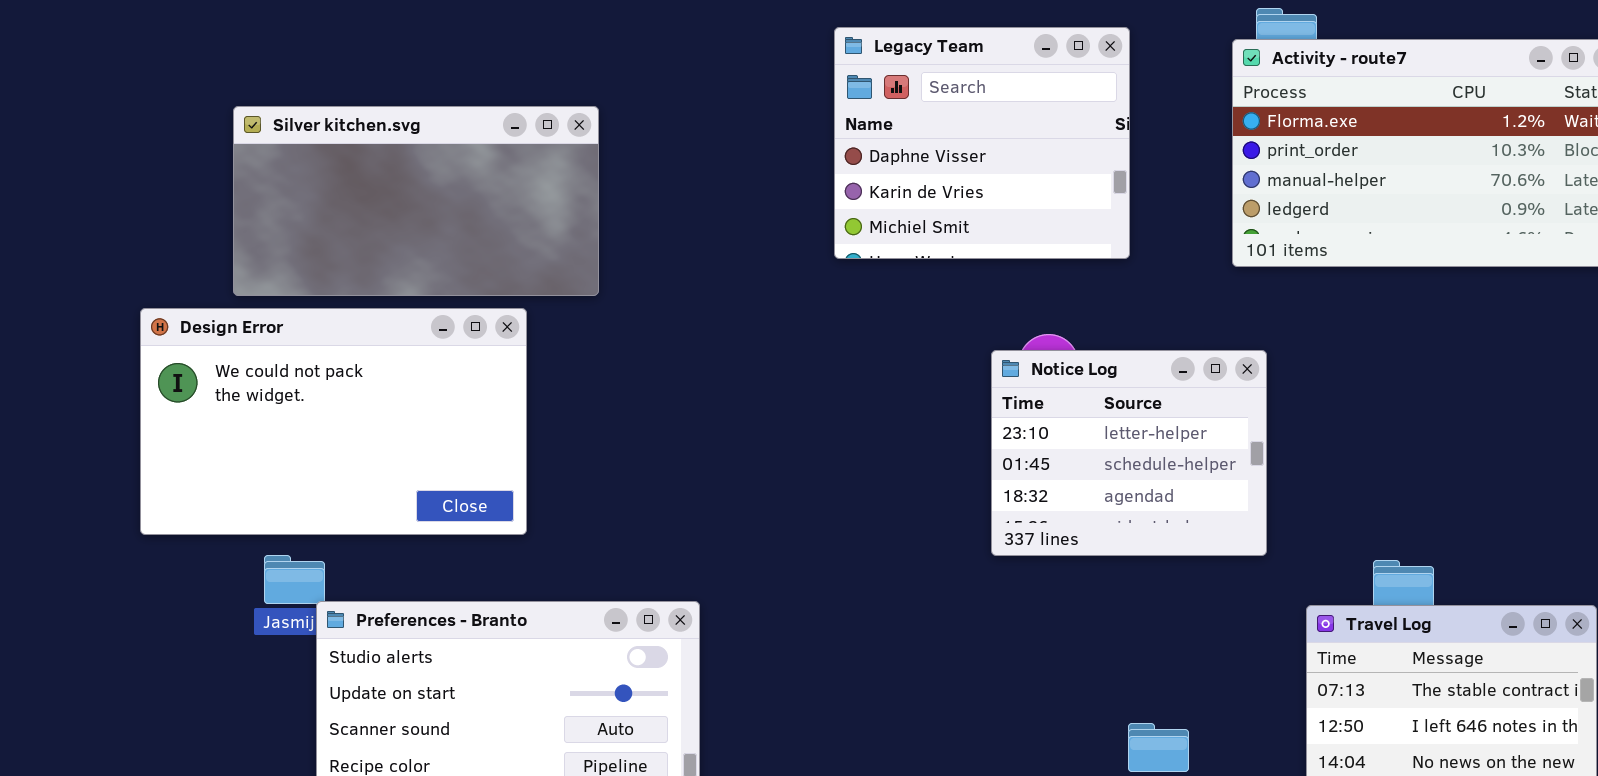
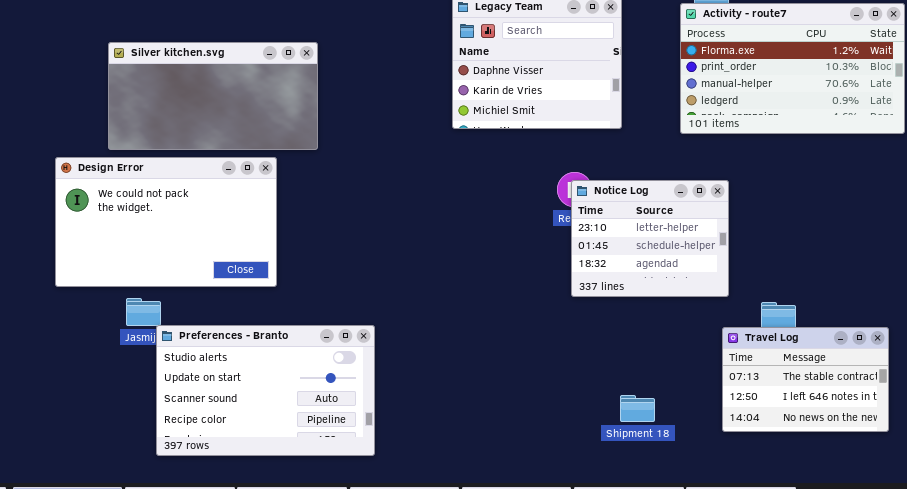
Notice Log: [991,350,1267,556] -> [571,180,729,297], moved

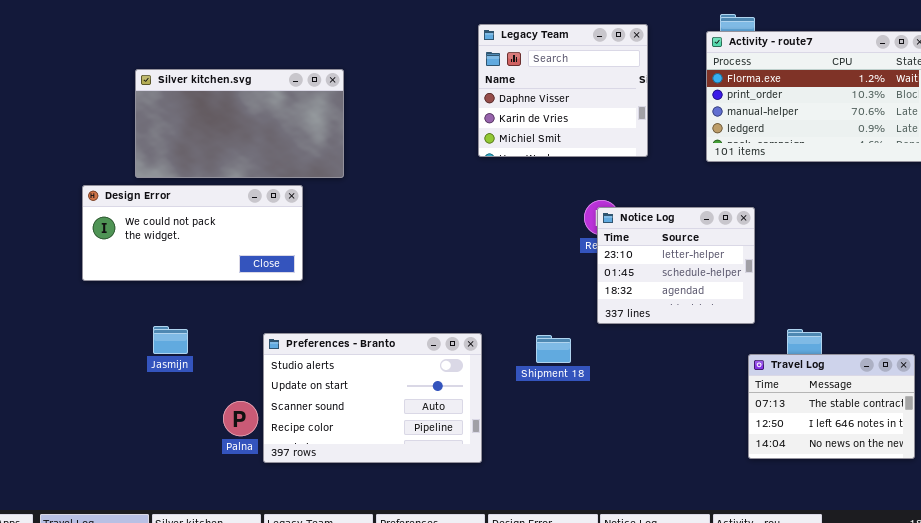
Design Error: [55,157,277,287] -> [82,185,303,281], resized
Preferences - Branto: [156,325,375,456] -> [263,333,482,463], moved
Shipment 18: [620,395,655,422] -> [536,335,571,363], moved

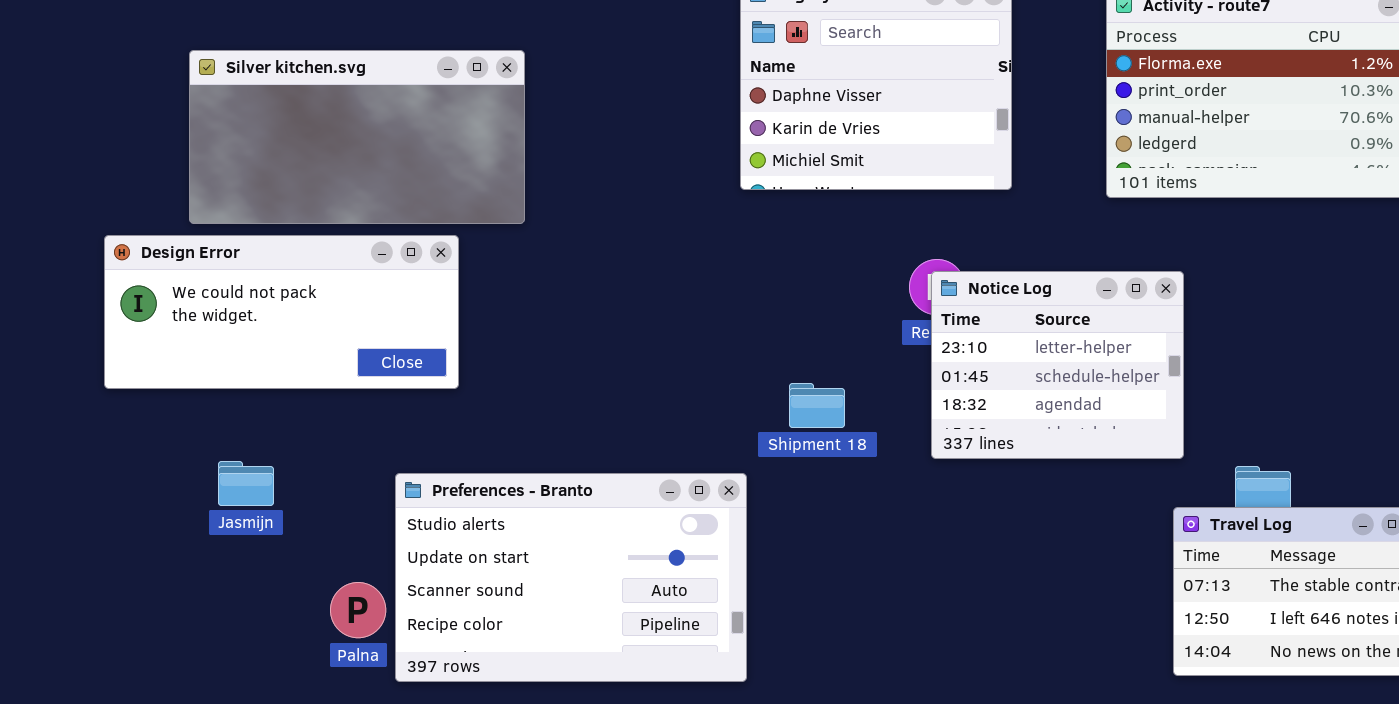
Shipment 18: [536,335,571,363] -> [789,383,845,428], moved

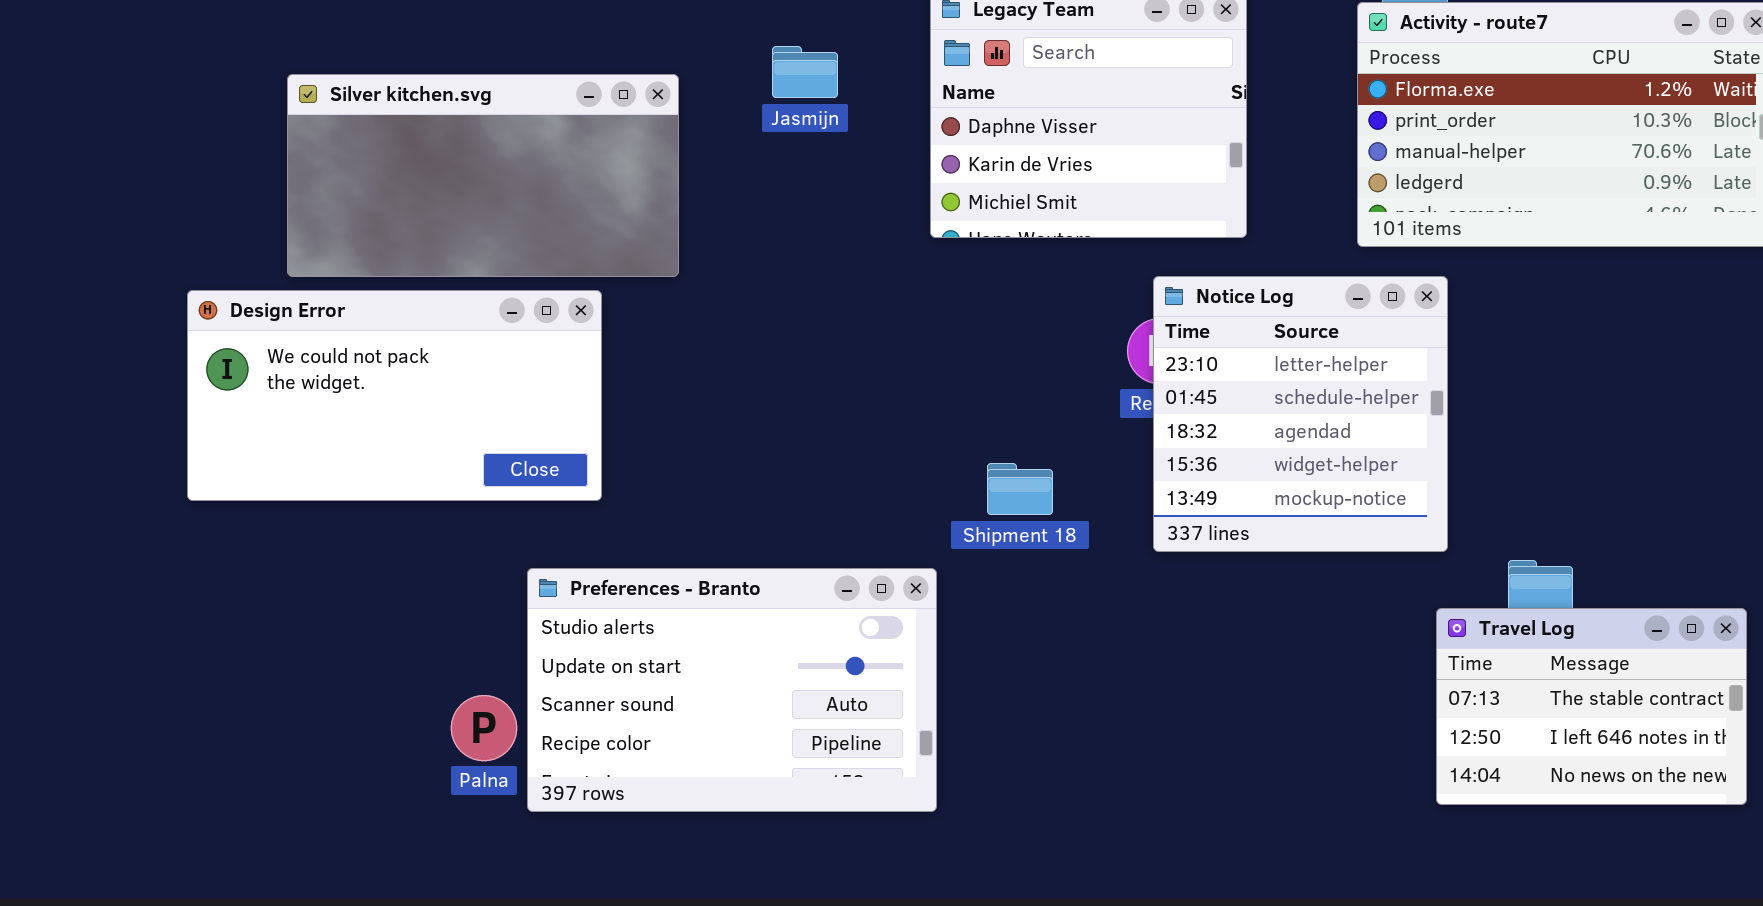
Design Error: [104,235,459,389] -> [187,290,602,501], resized
Notice Log: [931,271,1184,459] -> [1153,276,1448,552], resized
Jasmijn: [218,461,274,506] -> [772,46,838,98], moved

